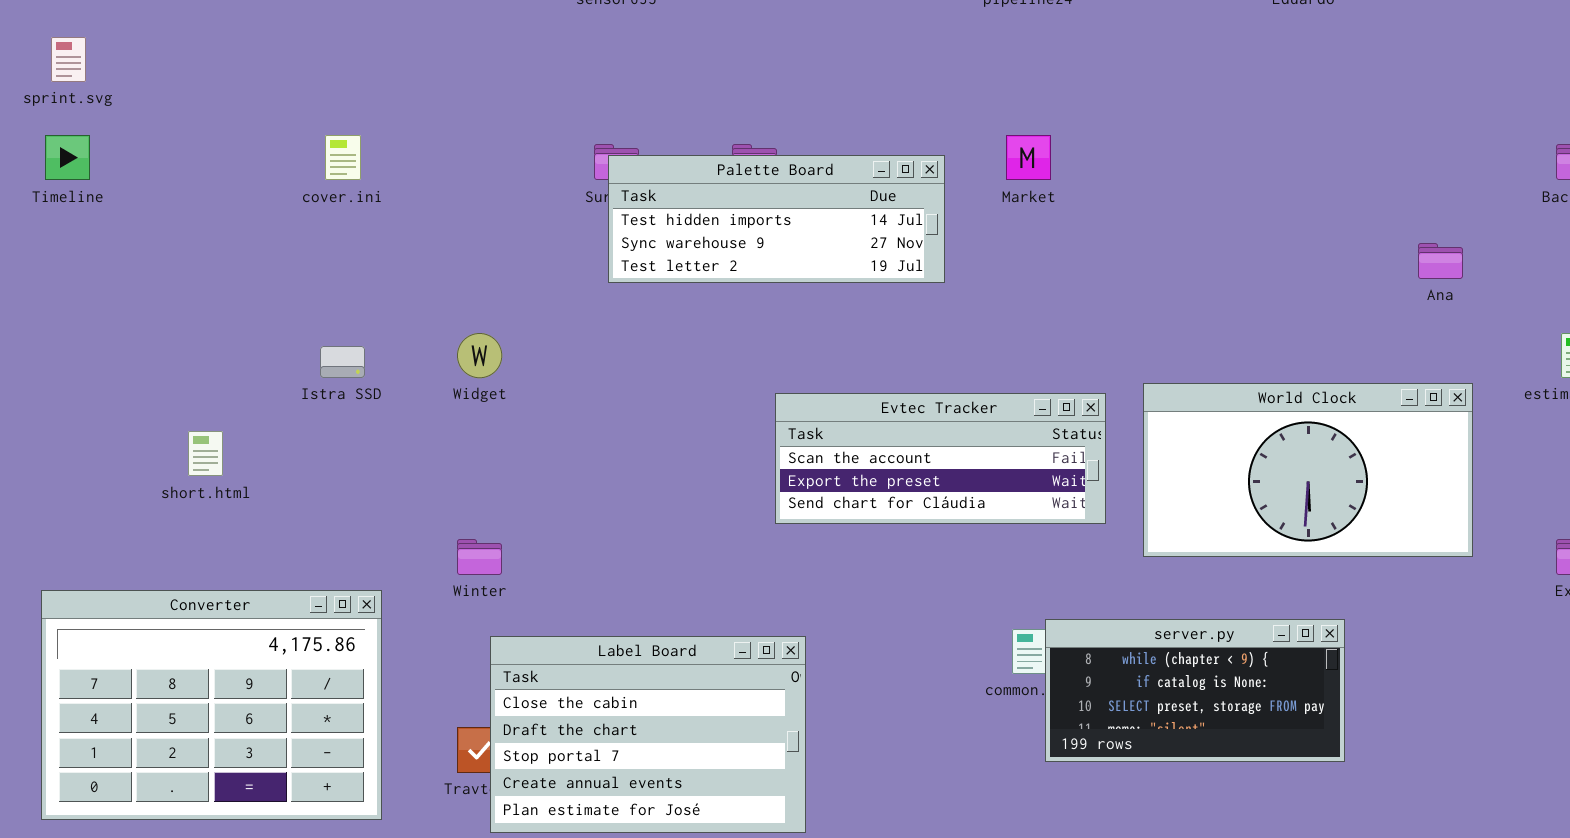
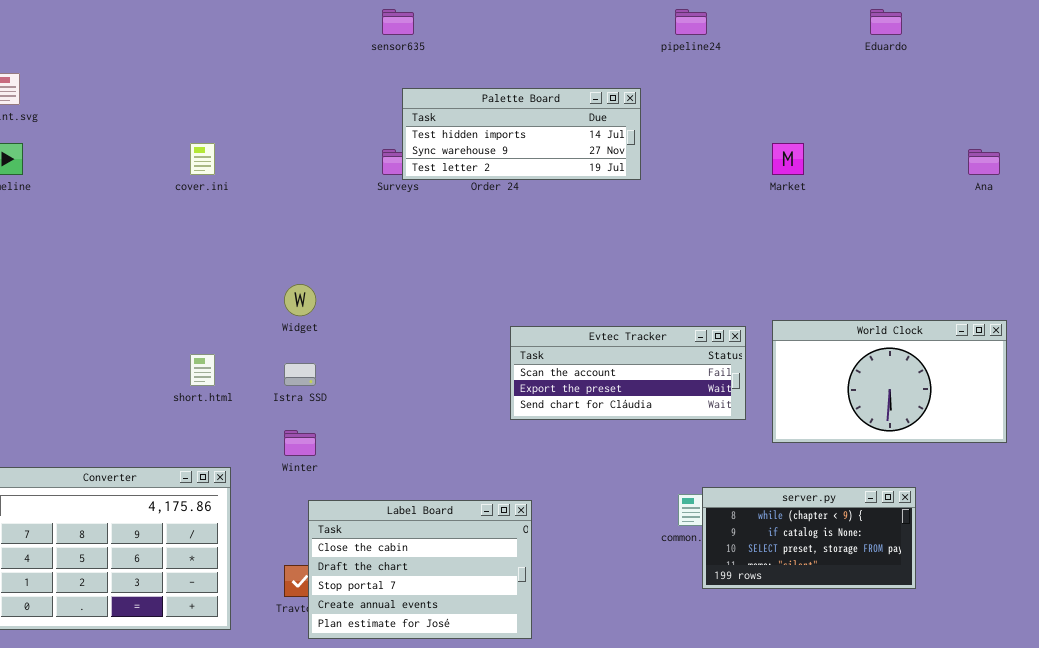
Market: [1006,135,1051,180] -> [772,143,804,175], moved
Palette Board: [608,155,945,283] -> [402,88,641,180], moved
Ana: [1418,243,1463,279] -> [968,149,1000,175], moved
Istra SSD: [320,346,365,378] -> [284,363,316,386], moved
short.html: [188,431,223,476] -> [190,354,215,386], moved

